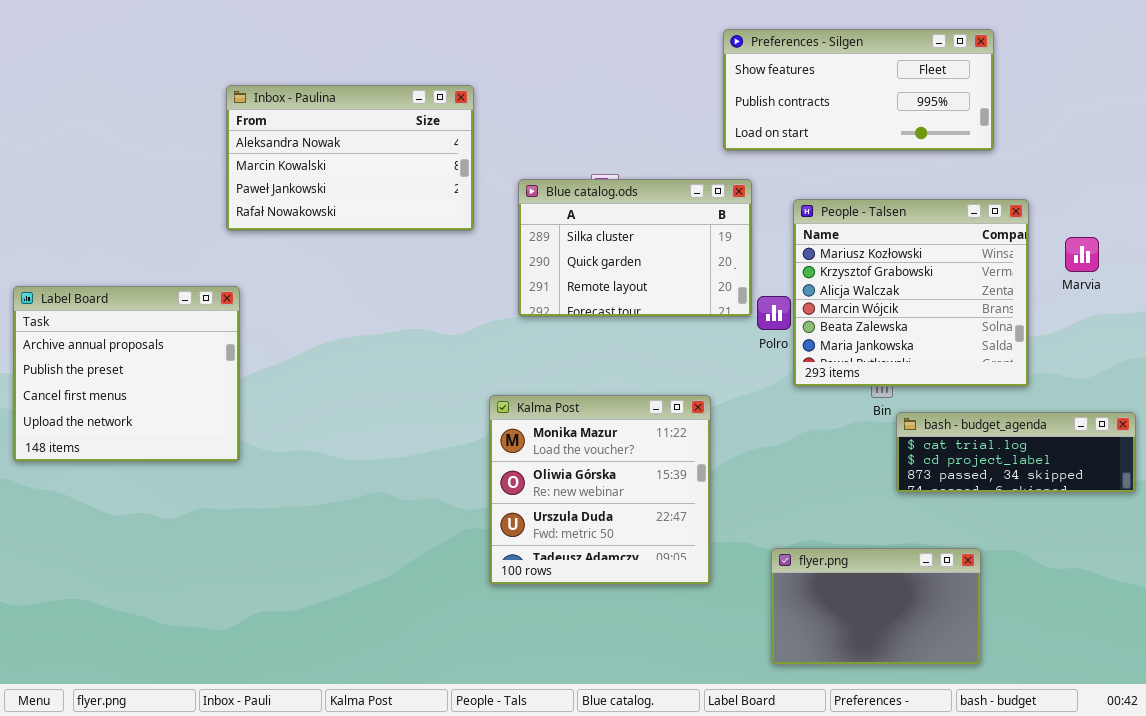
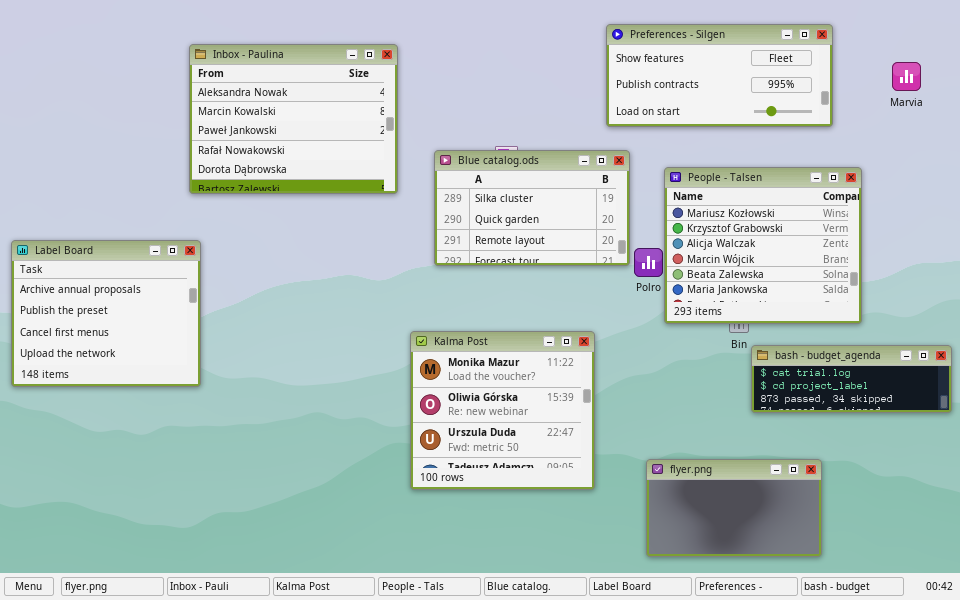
Inbox - Paulina: [226,85,474,231] -> [189,44,398,194], resized
Marvia: [1065,237,1099,272] -> [892,62,921,91], moved

